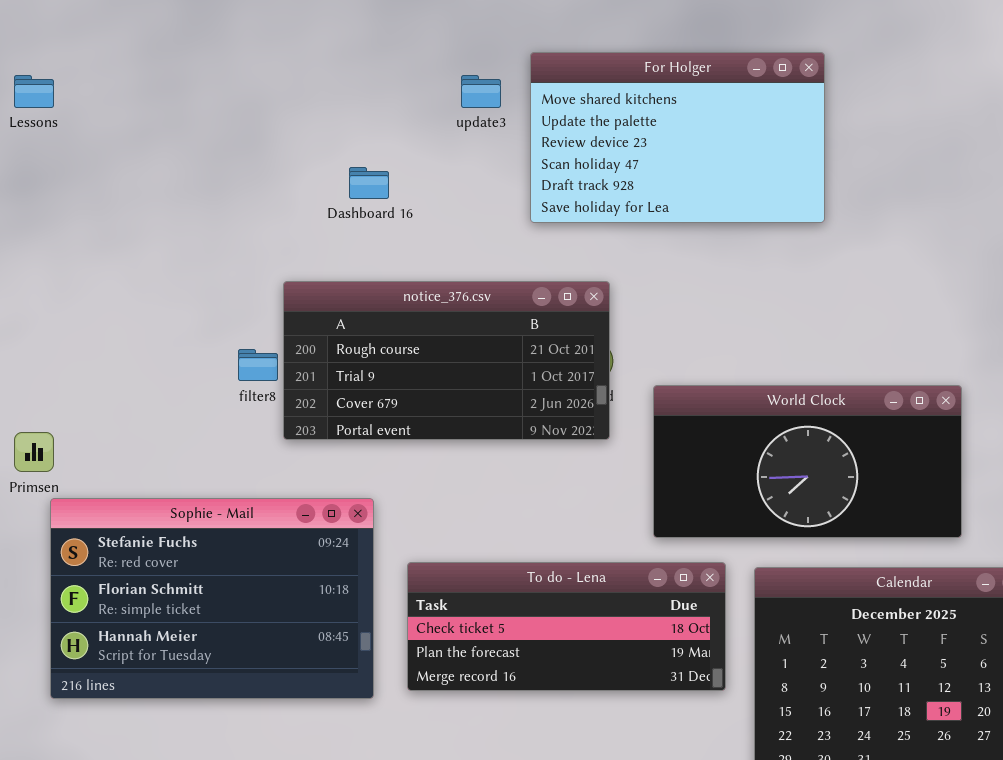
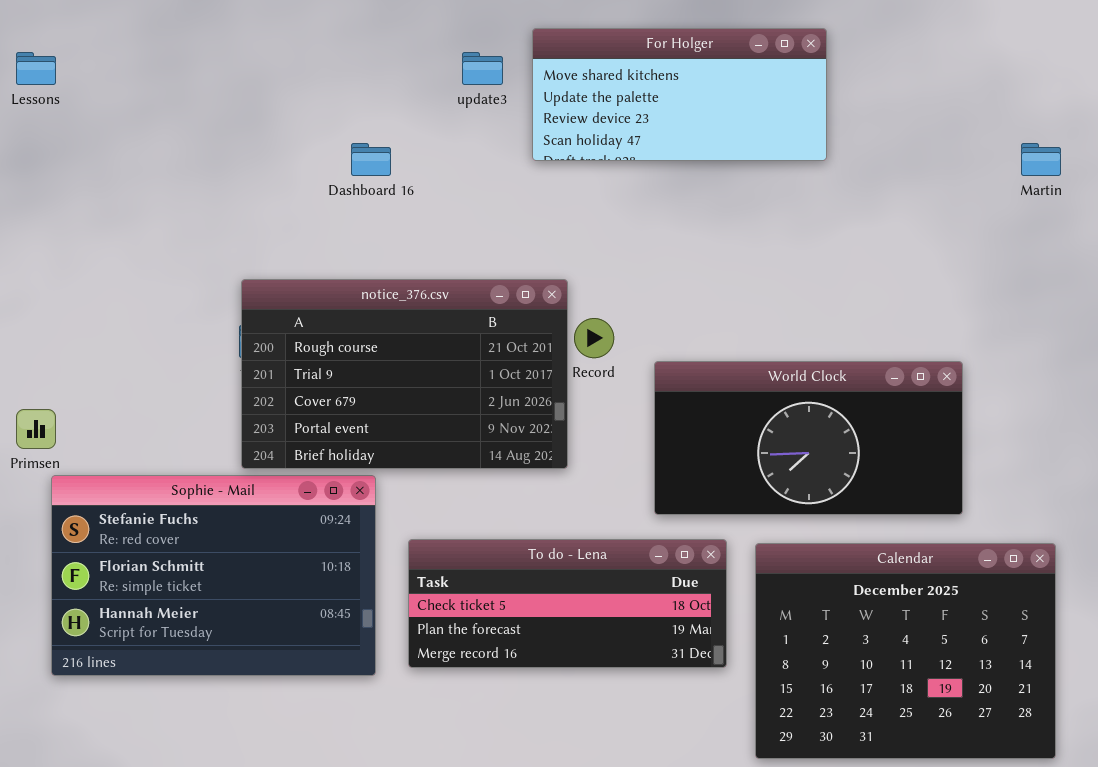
For Holger: [530,52,825,223] -> [532,28,827,161], resized
notice_376.csv: [283,281,610,440] -> [241,279,568,469], moved, resized

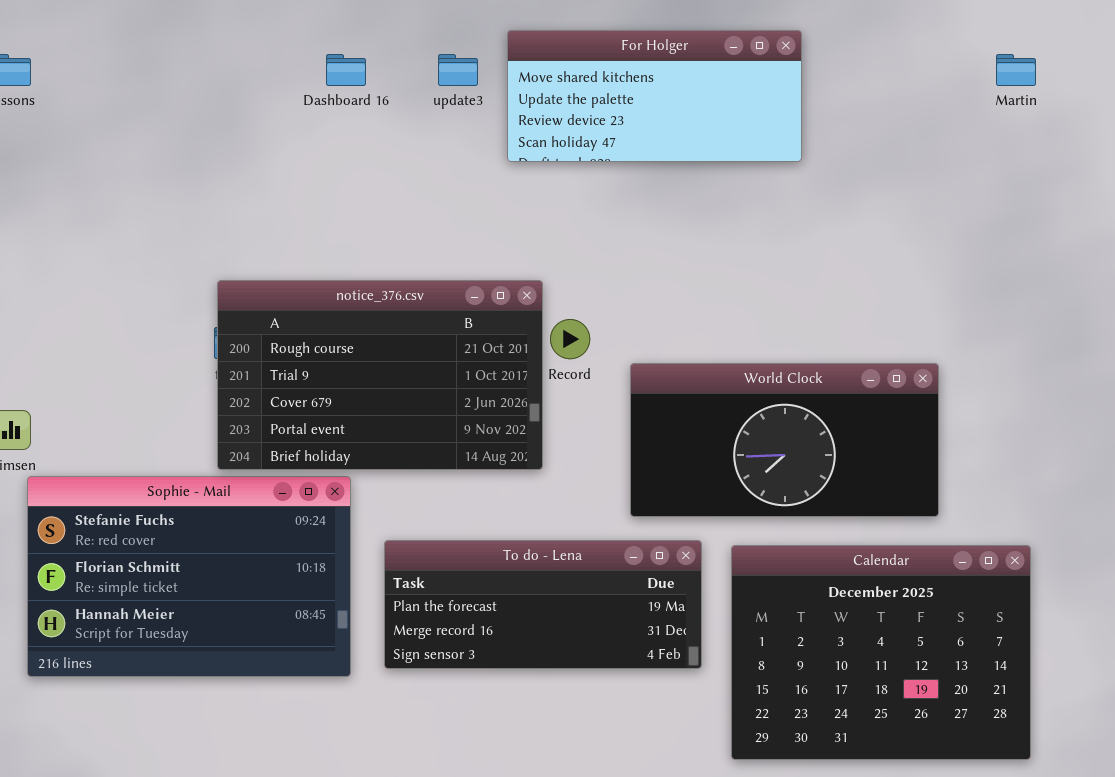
Dashboard 16: [351,143,391,176] -> [326,54,366,86], moved
Martin: [1021,143,1061,176] -> [996,54,1036,86], moved
To do - Lena: [408,539,727,668] -> [384,540,702,669], scrolled down 1 row

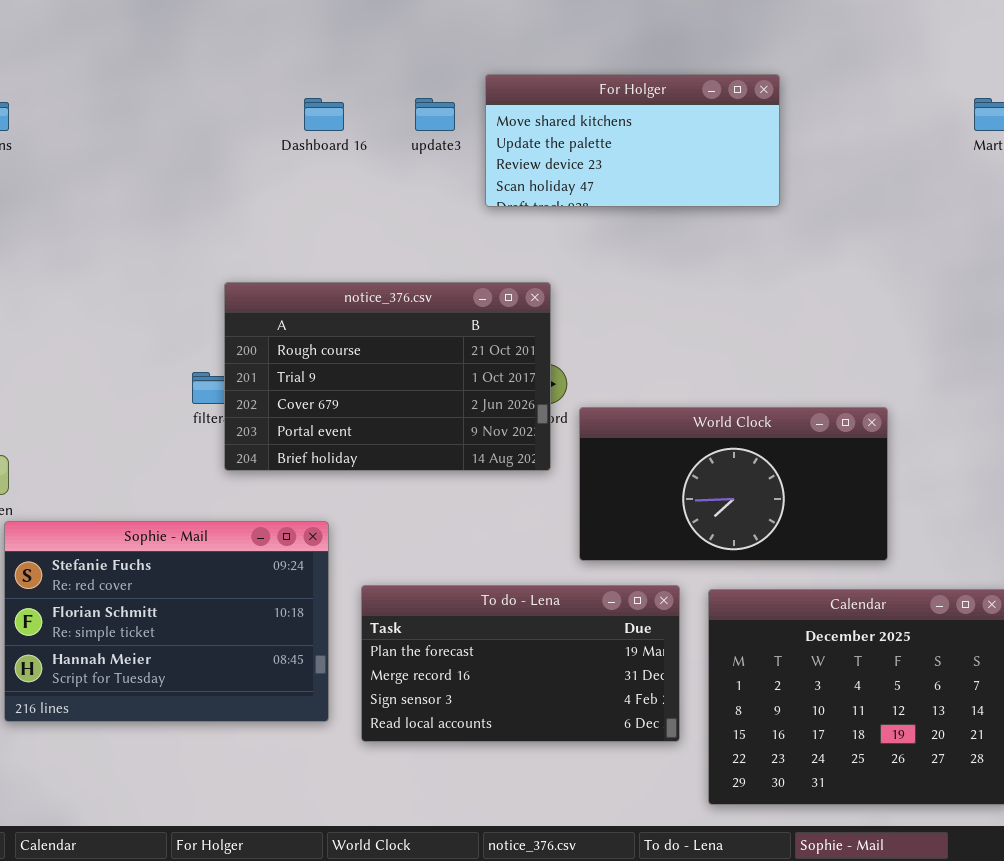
notice_376.csv: [217,280,543,470] -> [224,282,551,471], moved
World Clock: [630,363,939,517] -> [579,407,888,561], moved
To do - Lena: [384,540,702,669] -> [361,585,680,742], resized

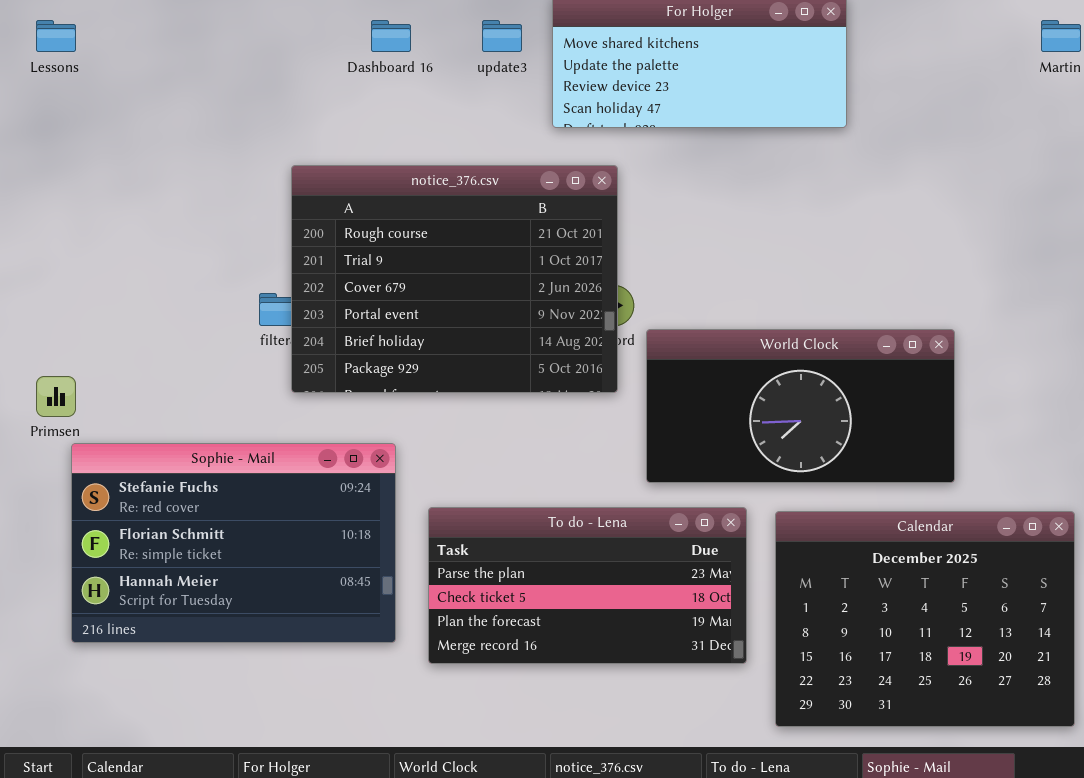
notice_376.csv: [224,282,551,471] -> [291,165,618,393], resized
To do - Lena: [361,585,680,742] -> [428,507,747,664], scrolled up 2 rows

